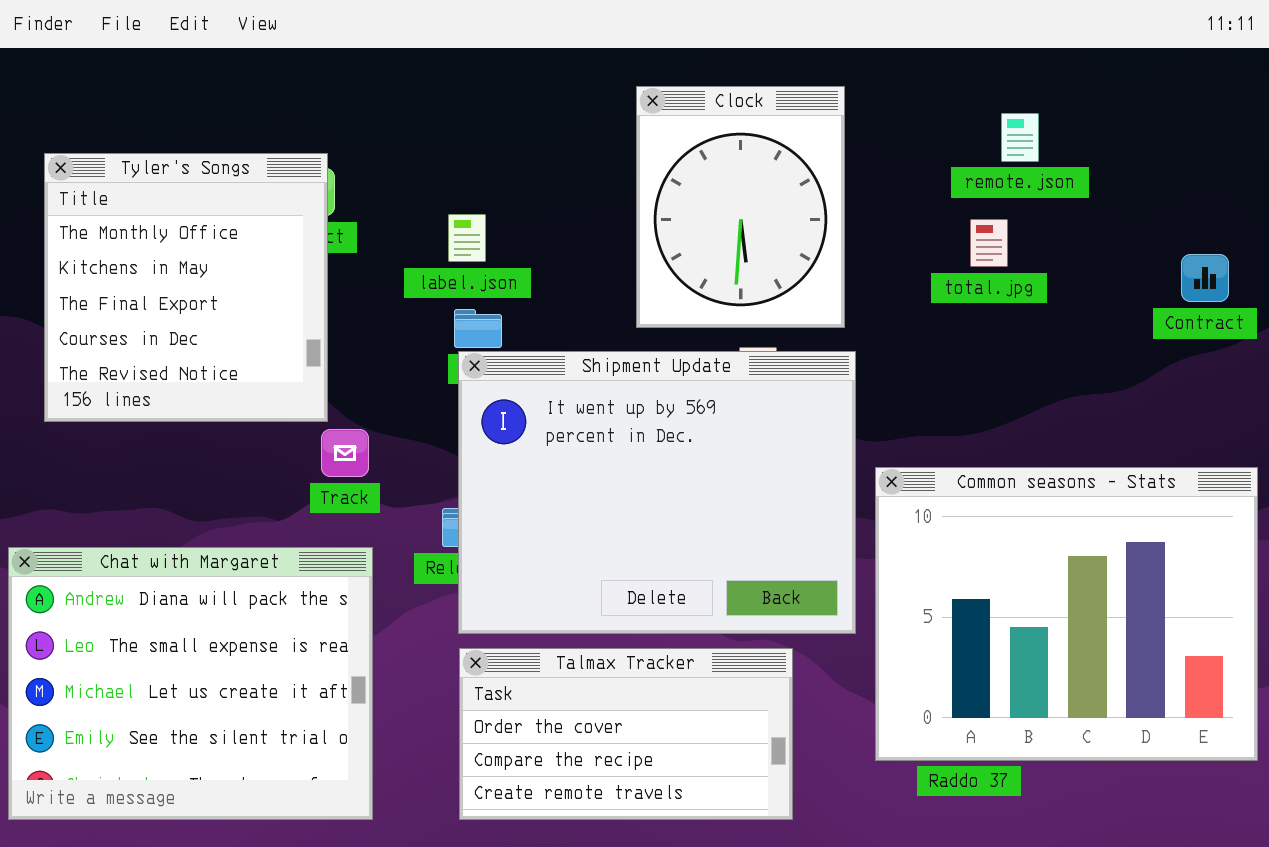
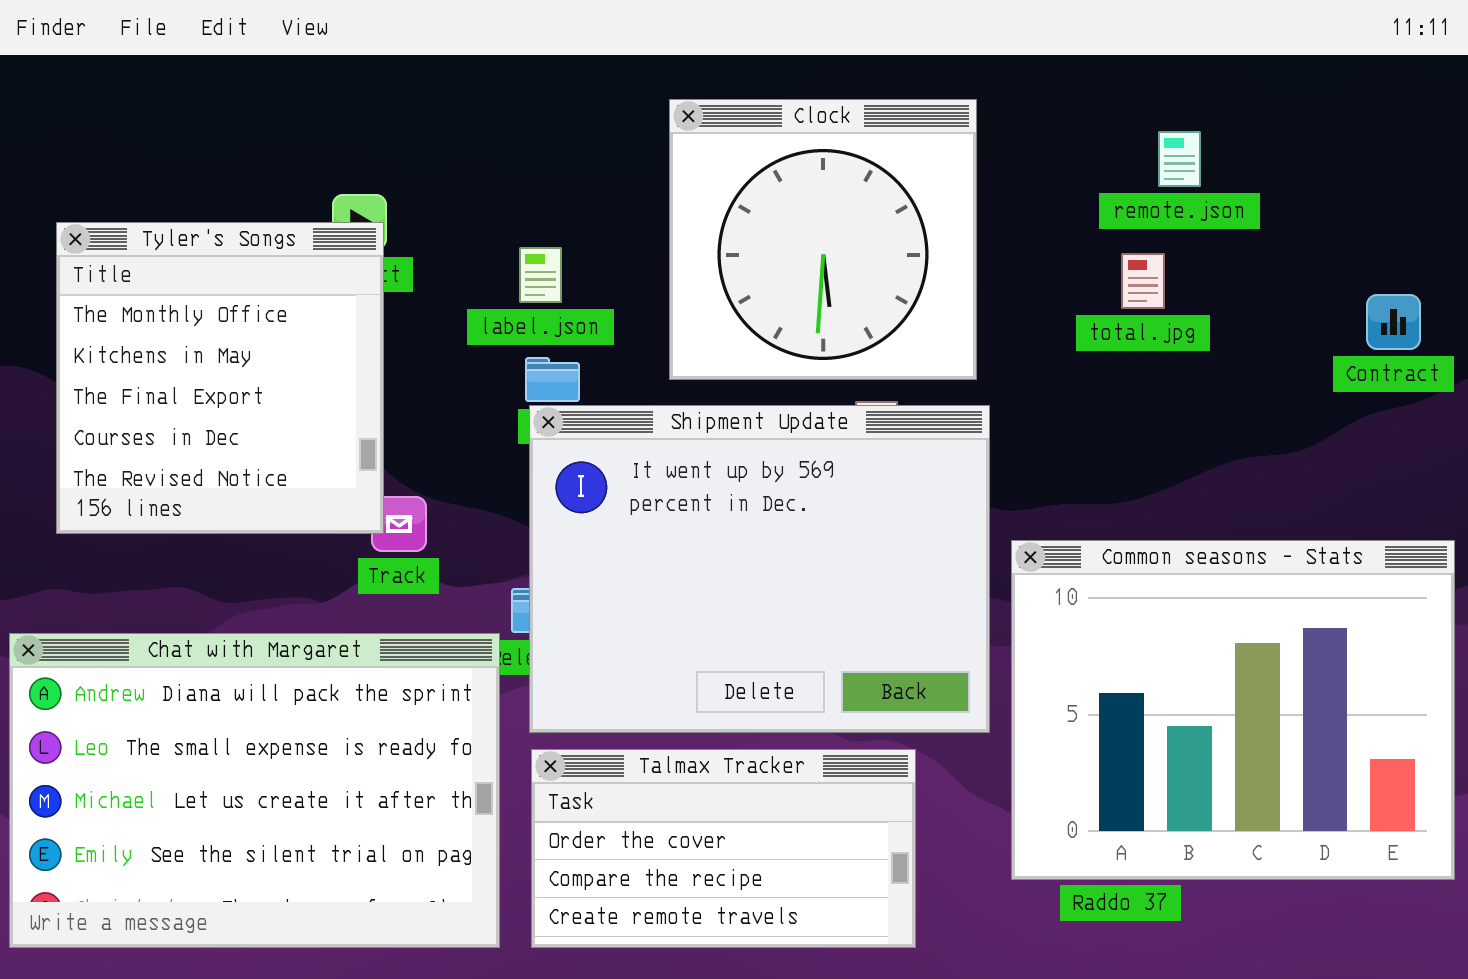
Clock: [636,86,845,328] -> [669,99,977,380], resized
Tyler's Songs: [44,153,328,422] -> [56,222,384,534], moved
Chat with Margaret: [8,547,373,820] -> [9,633,500,948], resized

